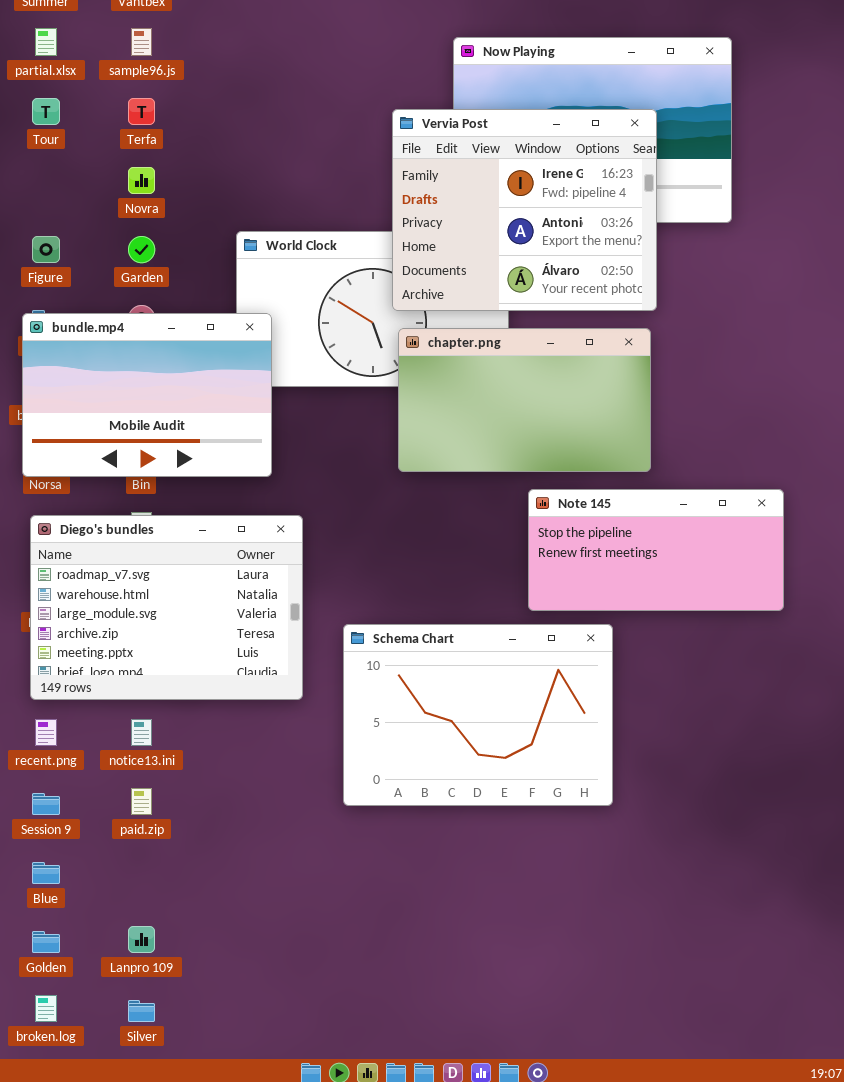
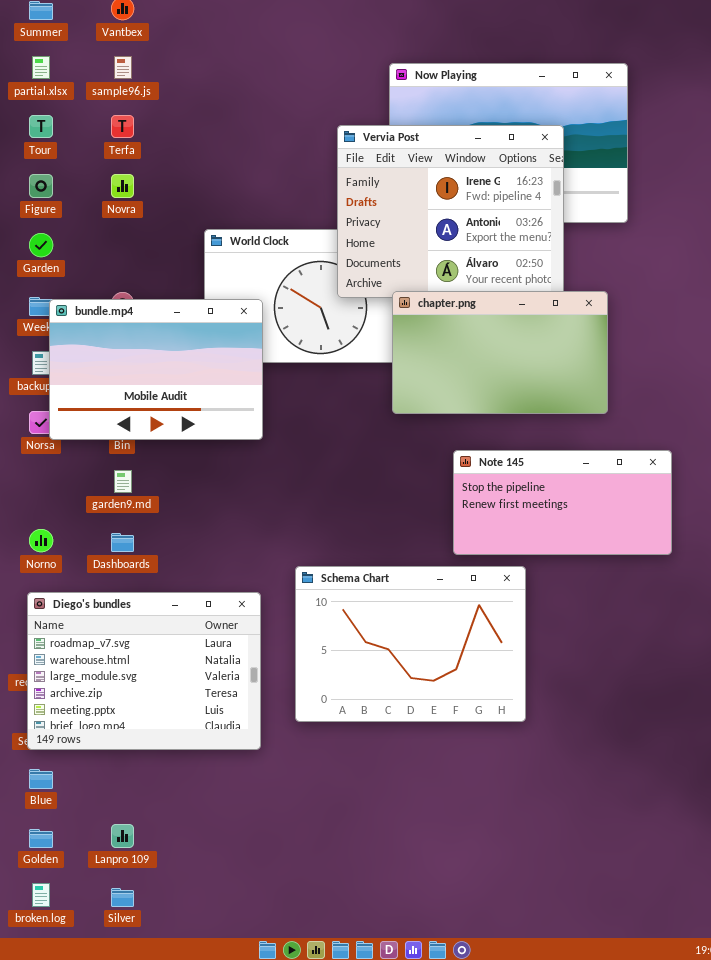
Figure: [32,236,60,263] -> [29,174,53,198], moved
Garden: [128,236,155,263] -> [29,233,53,257], moved
bundle.mp4: [22,313,272,477] -> [49,299,263,440], moved
chapter.png: [398,328,651,472] -> [392,291,608,414], moved
Diego's bundles: [30,515,303,700] -> [27,592,261,750], moved

